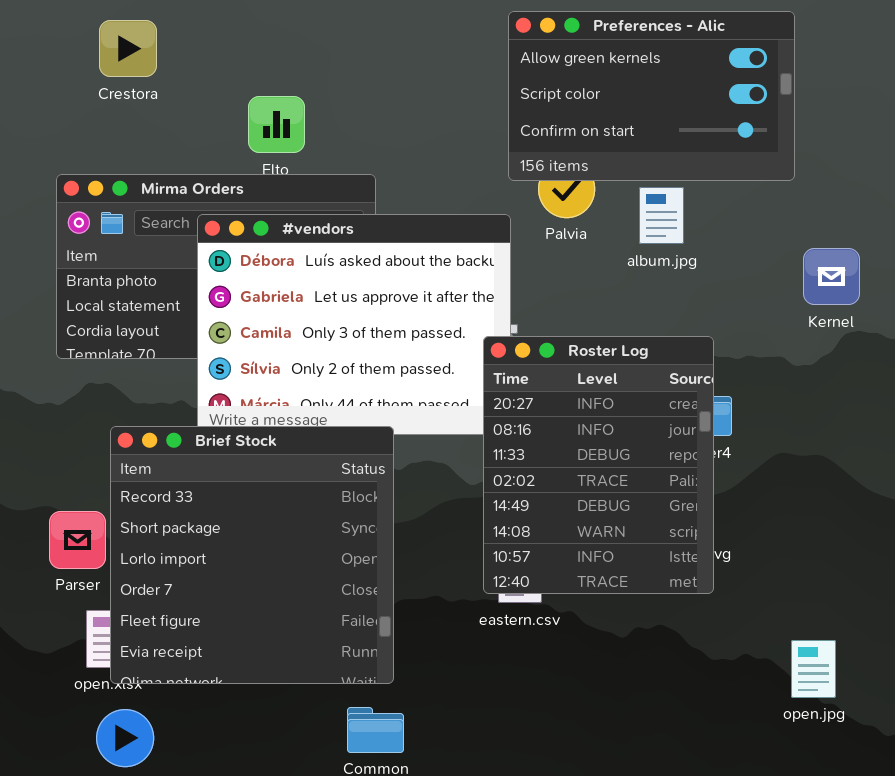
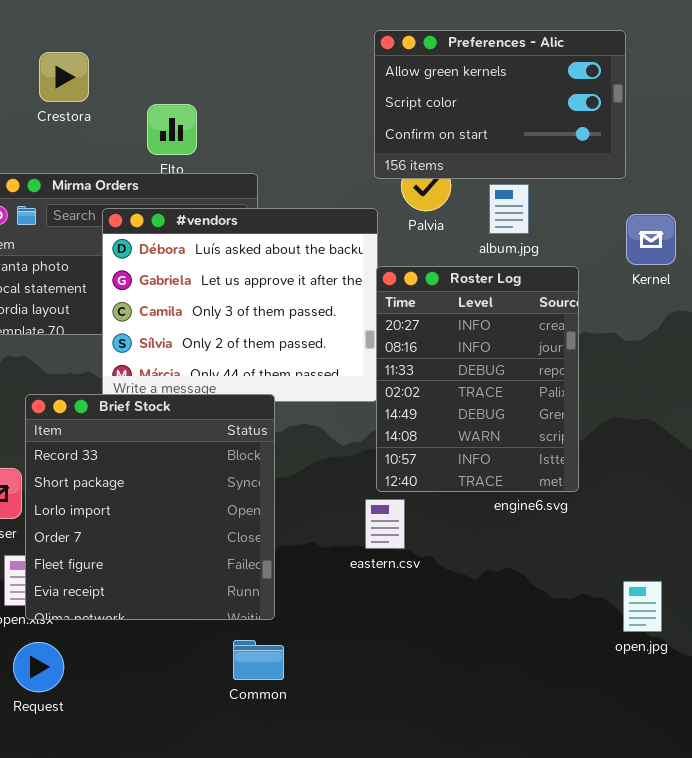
Crestora: [99,20,157,77] -> [39,52,89,102], moved
Kernel: [803,248,860,305] -> [626,214,676,265], moved
Roster Log: [483,336,714,594] -> [376,266,579,492], moved

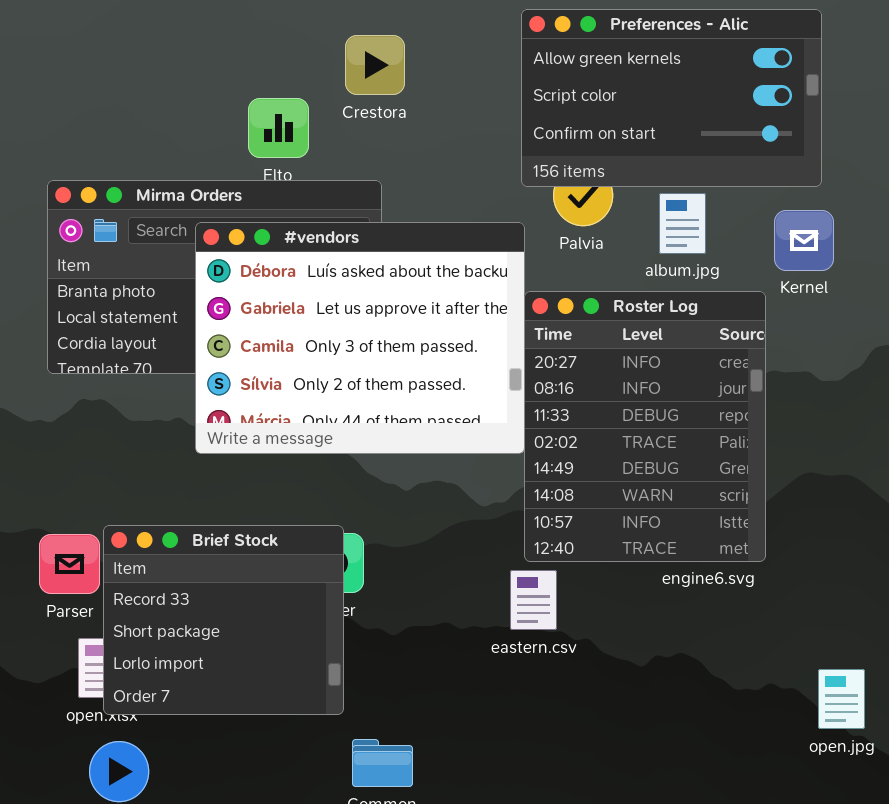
Crestora: [39,52,89,102] -> [345,35,405,95], moved
Kernel: [626,214,676,265] -> [774,210,834,271], moved
Brief Stock: [25,394,275,620] -> [103,525,344,715], resized

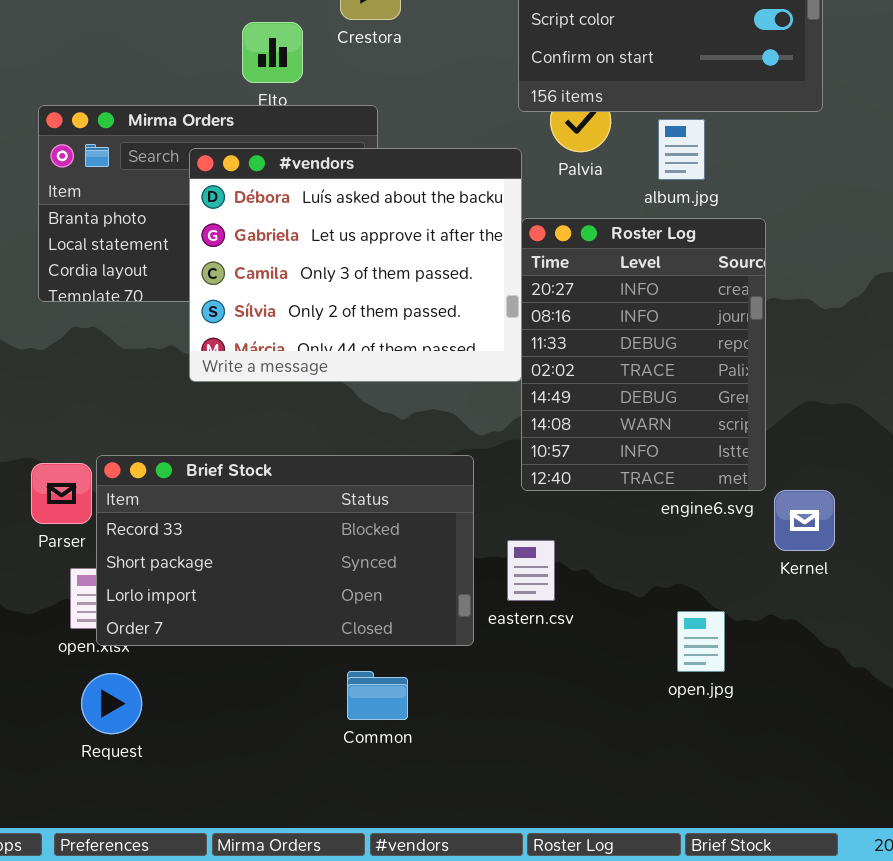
Kernel: [774,210,834,271] -> [774,490,835,551], moved
Brief Stock: [103,525,344,715] -> [96,455,474,646], resized
eastern.csv: [510,570,557,630] -> [507,540,555,601], moved
open.jpg: [818,669,865,729] -> [677,611,725,672], moved

